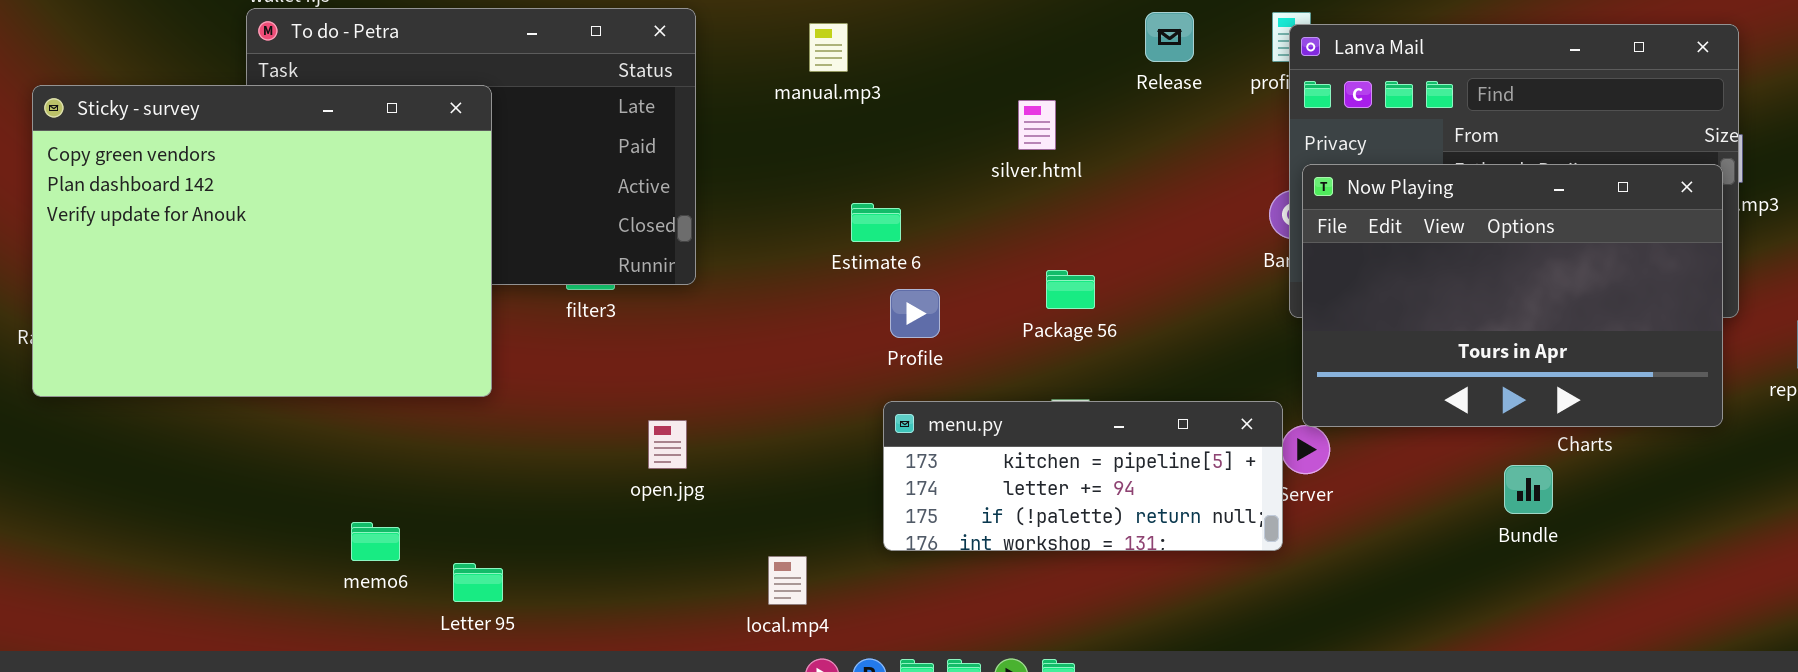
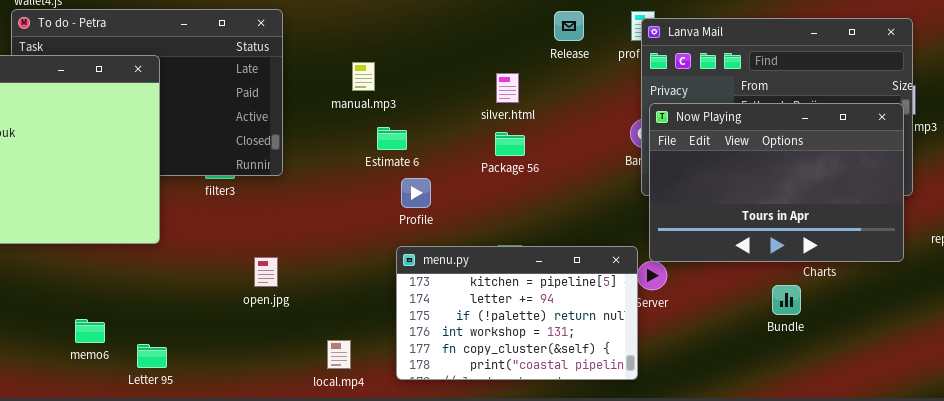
manual.mp3: [809,23,848,72] -> [352,62,375,91], moved
silver.html: [1018,100,1056,150] -> [496,73,519,103], moved
Package 56: [1046,270,1095,309] -> [495,132,525,156], moved
menu.py: [883,401,1283,551] -> [396,246,638,380], resized

